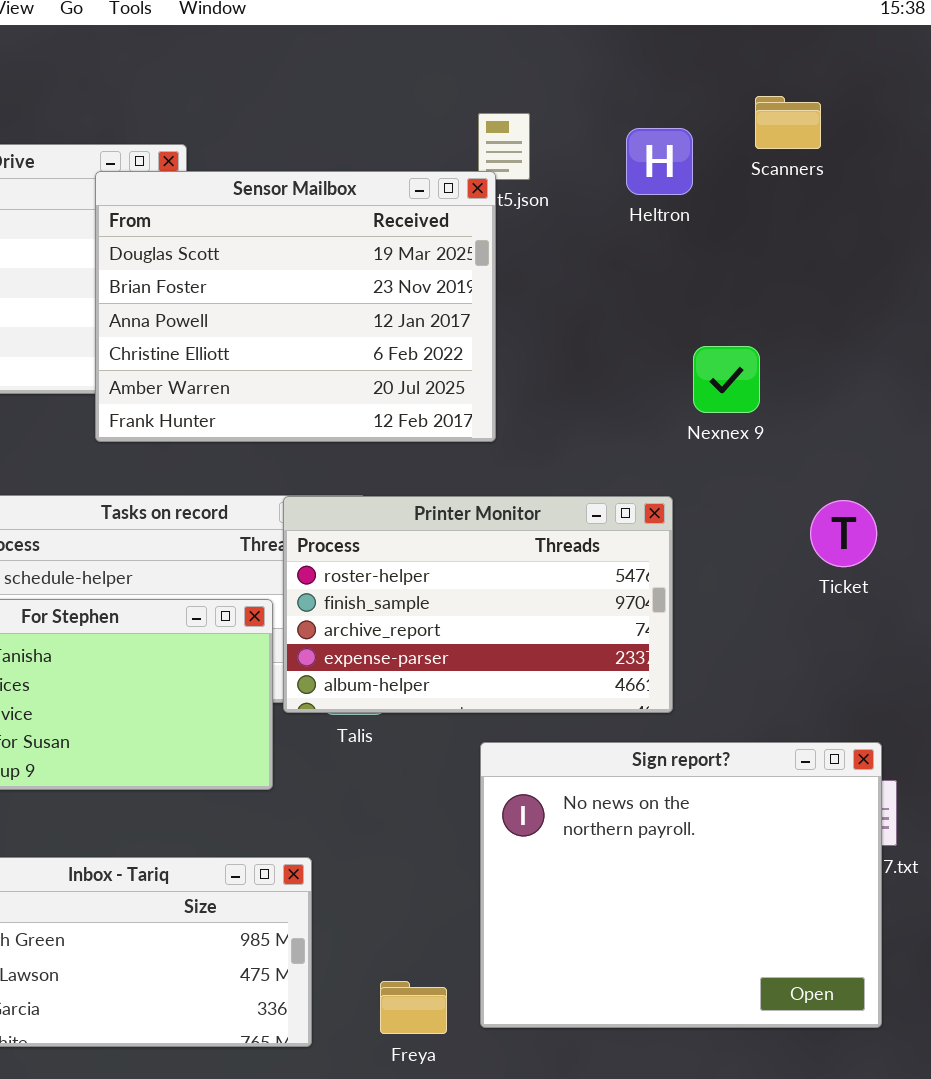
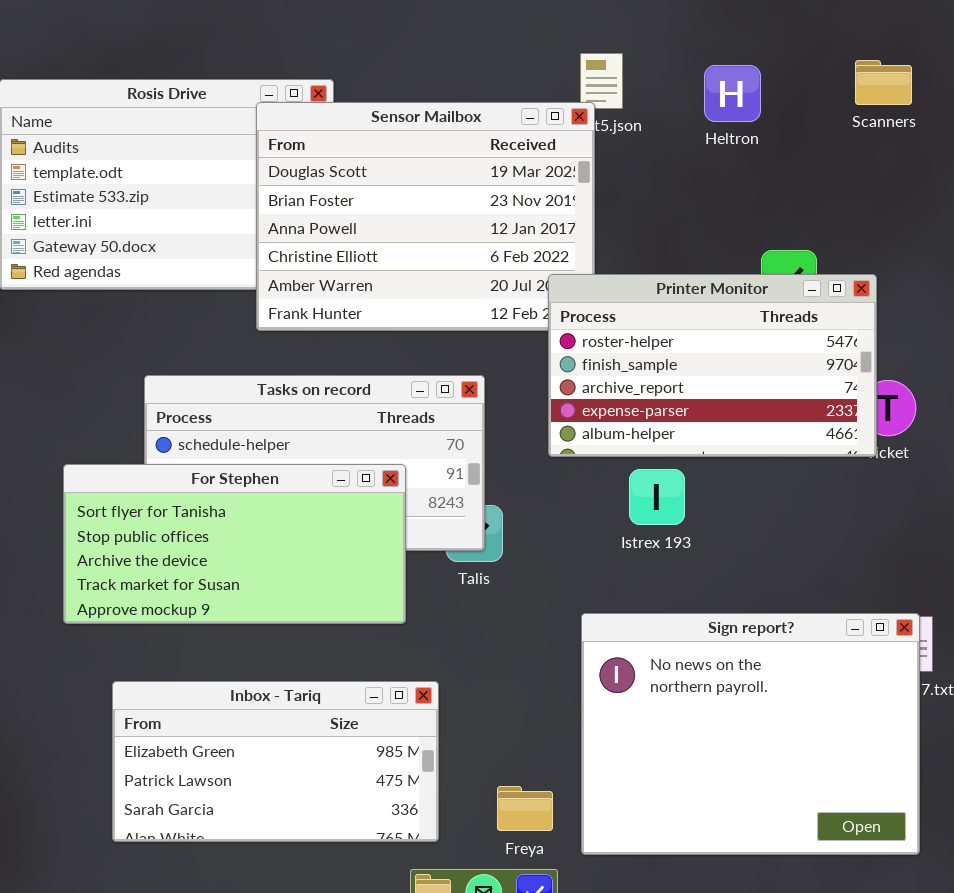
Scanners: [755,96,821,149] -> [855,60,912,105], moved
Printer Monitor: [283,496,673,713] -> [548,274,877,457], moved
Sign report?: [480,742,882,1028] -> [581,613,920,855], moved

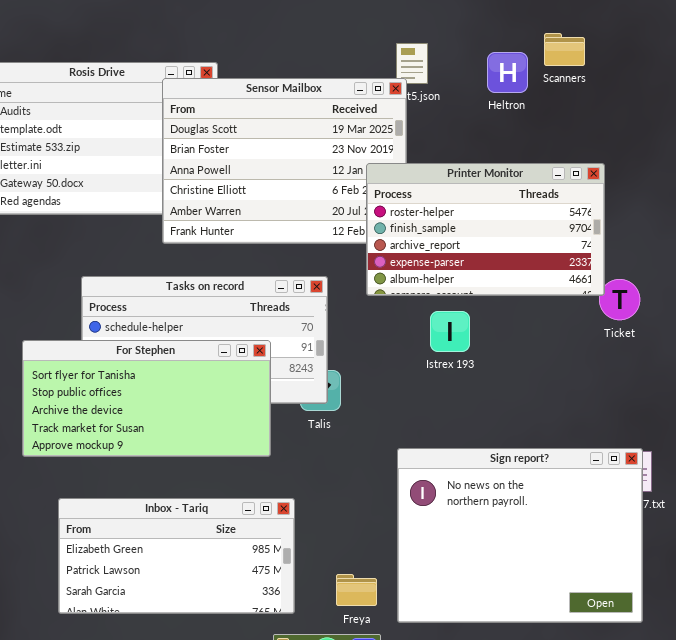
Scanners: [855,60,912,105] -> [544,33,585,66], moved
Printer Monitor: [548,274,877,457] -> [366,163,605,296], moved
Istrex 193: [629,469,685,525] -> [430,311,470,352], moved

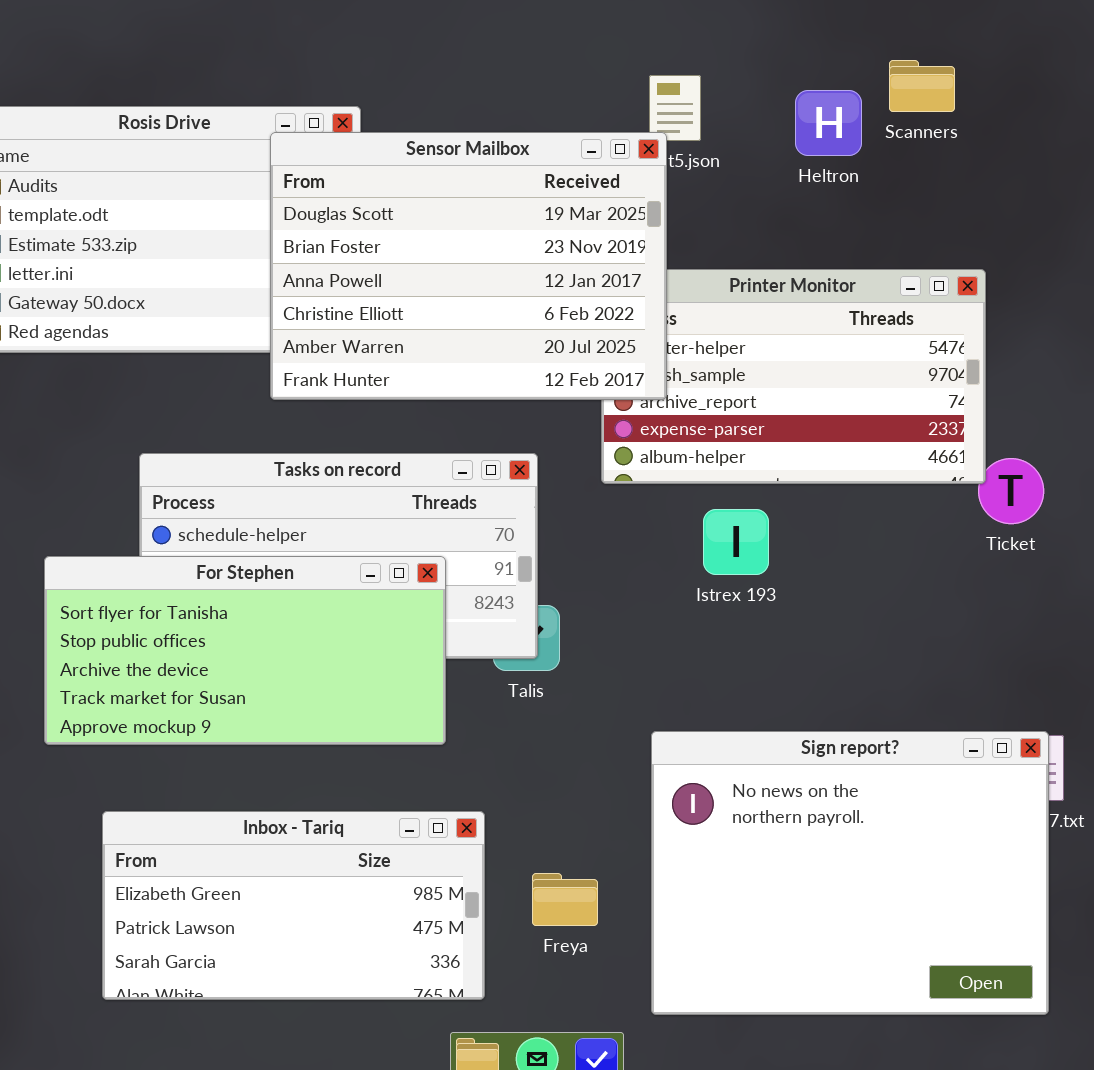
Sensor Mailbox: [162,78,407,244] -> [270,132,667,400], raised
Freya: [336,574,377,606] -> [532,873,598,926], moved

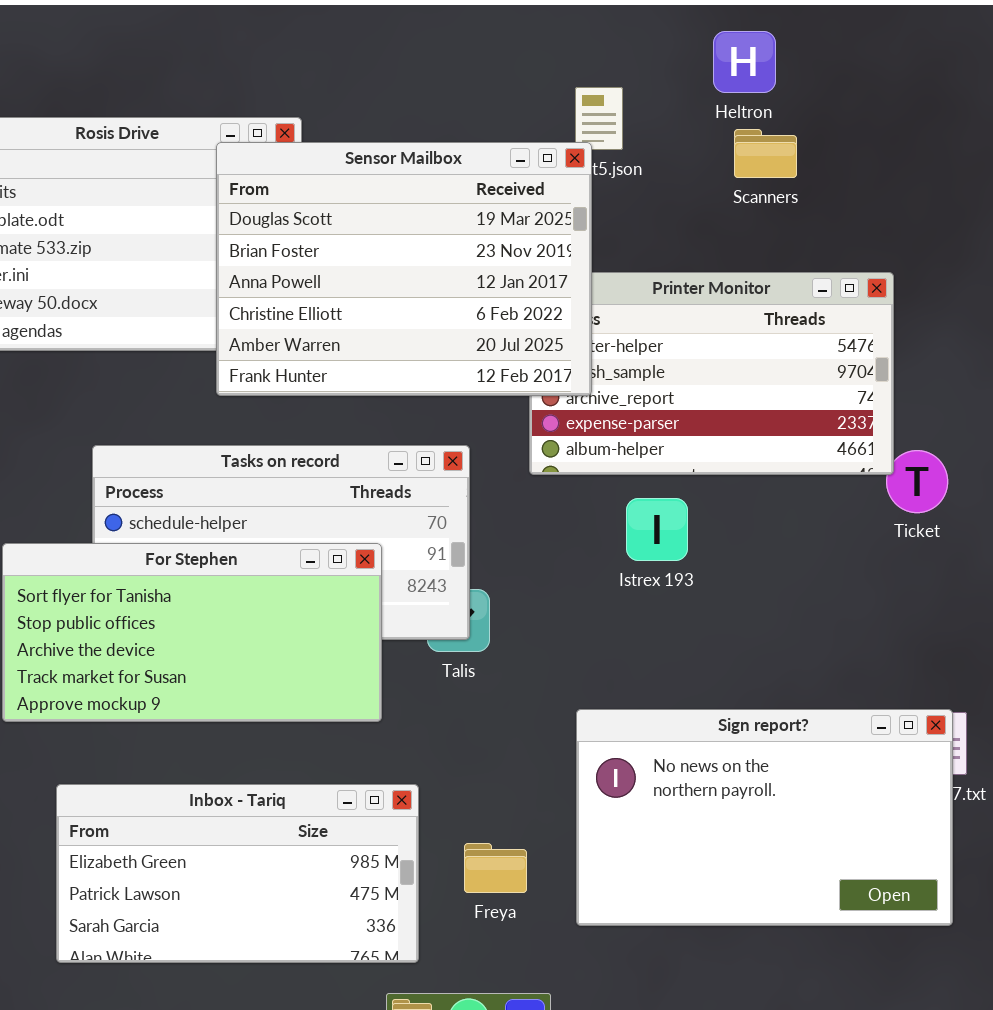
Scanners: [889,60,955,112] -> [734,129,797,178], moved
Heltron: [795,90,862,156] -> [713,31,776,93], moved
Sign report?: [651,731,1049,1015] -> [576,709,953,926], resized

